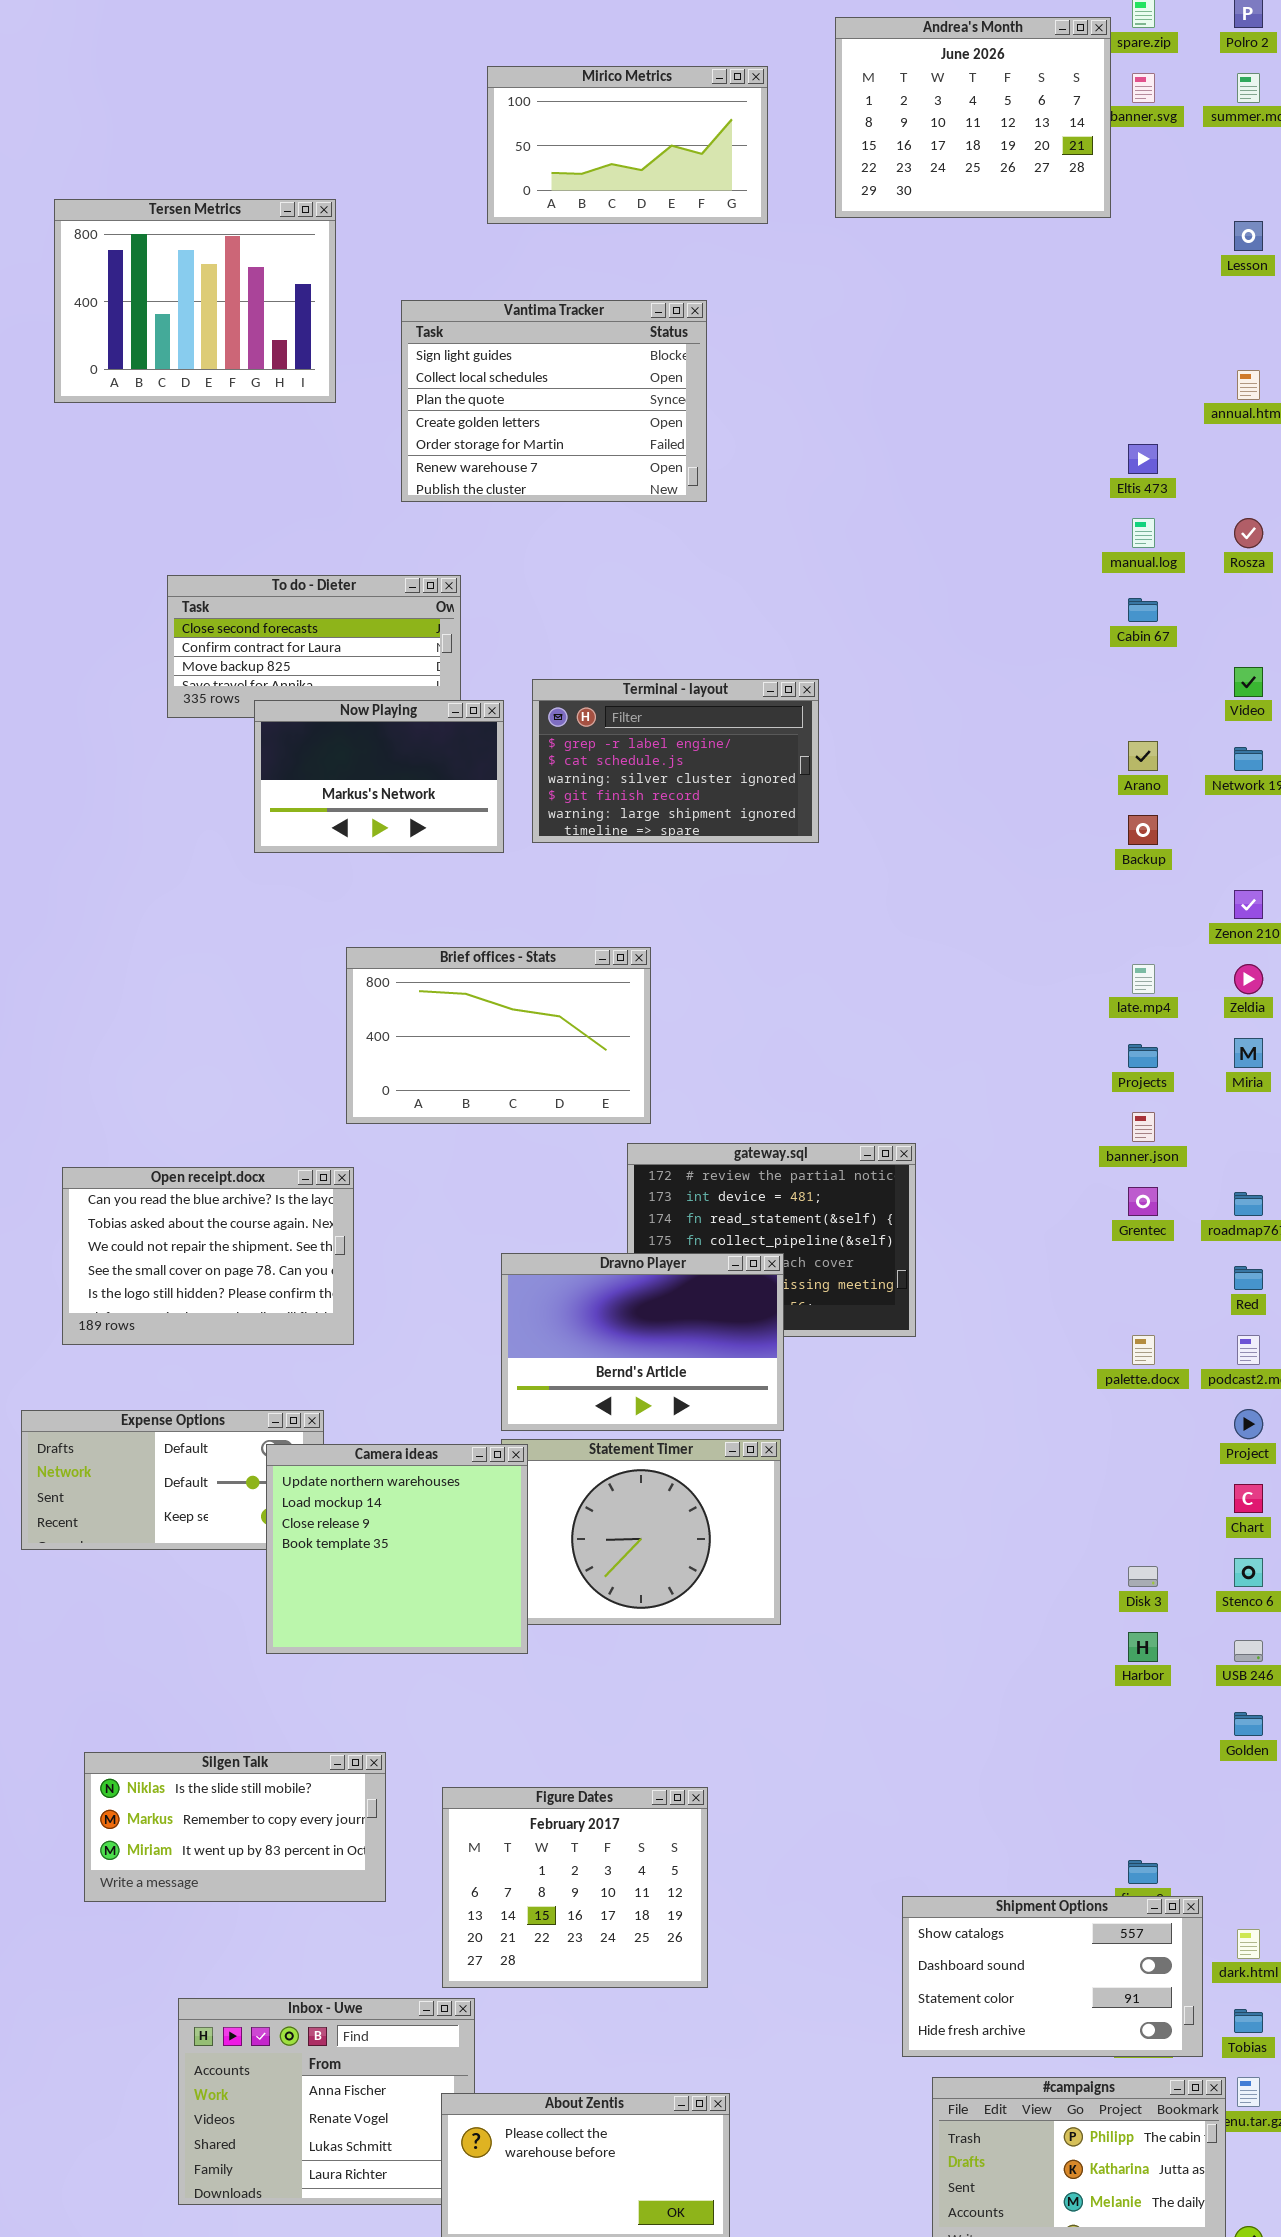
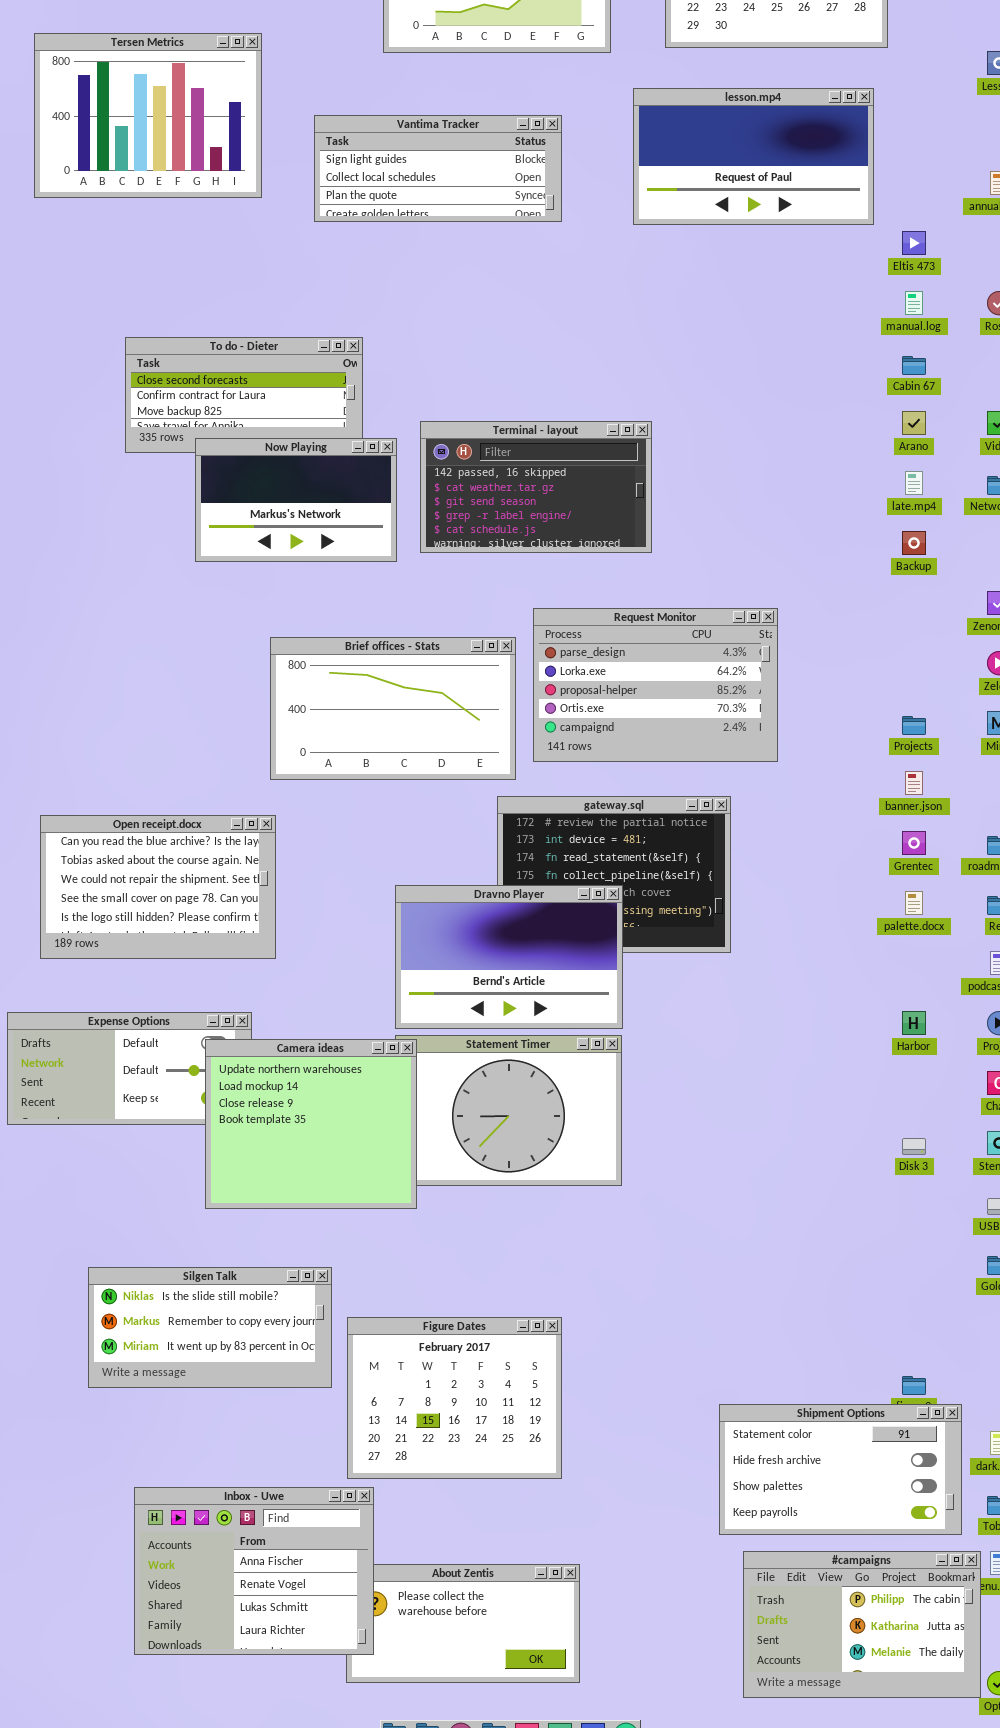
lesson.mp4: none -> [633,88,874,225], opened
Vantima Tracker: [401,300,707,502] -> [314,115,562,222], resized
Terminal - layout: [532,679,819,843] -> [420,421,652,553], scrolled up 3 rows
Arano: [1128,741,1158,771] -> [902,411,926,435], moved
Request Monitor: none -> [533,608,778,762], opened
late.mp4: [1132,964,1155,994] -> [905,471,923,495], moved
palette.docx: [1132,1335,1155,1365] -> [905,891,923,915], moved
Harbor: [1128,1632,1158,1662] -> [902,1011,926,1035], moved
Silgen Talk: [84,1752,386,1902] -> [88,1267,332,1388], moved
Shipment Options: [902,1896,1203,2057] -> [719,1404,962,1535], scrolled down 2 rows
Inbox - Uwe: [178,1998,475,2205] -> [134,1487,374,1655], raised

